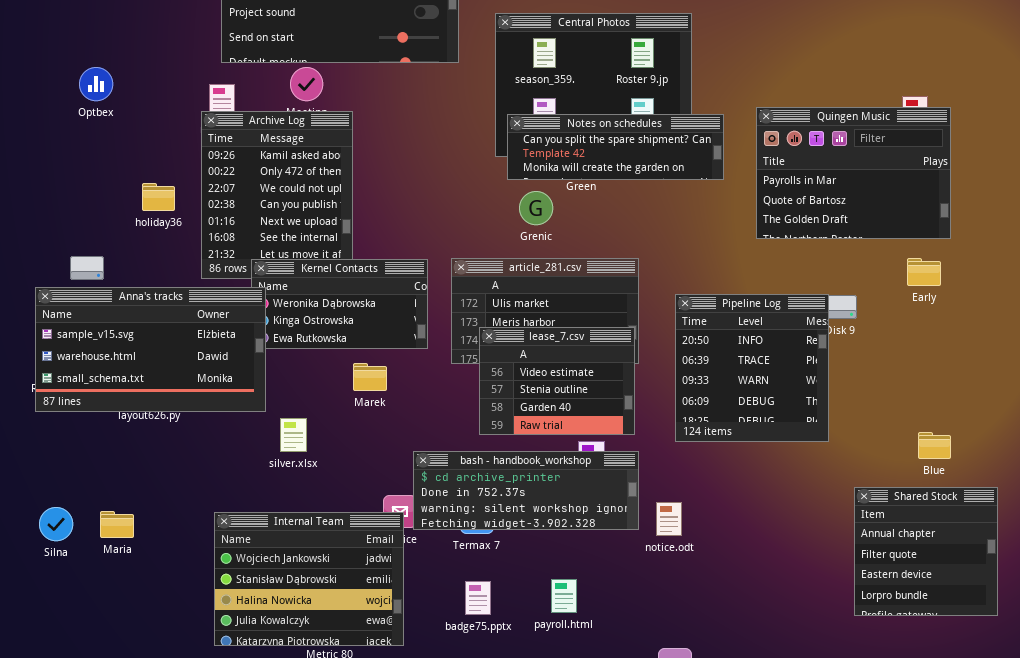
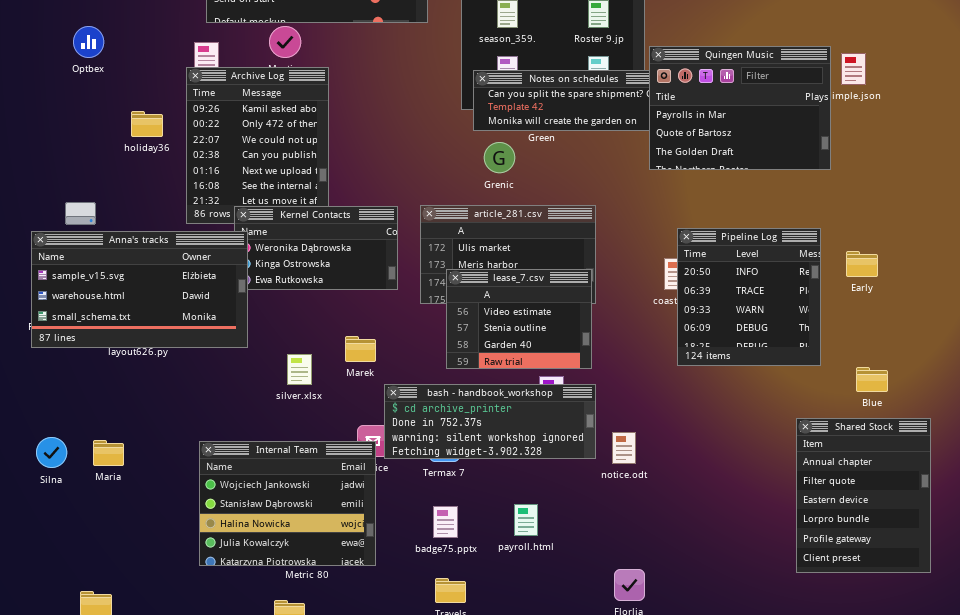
Quingen Music: [756,107,951,239] -> [649,46,831,170], moved
holiday36: [142,183,175,211] -> [131,111,163,137], moved
Early: [907,258,941,286] -> [846,251,878,277], moved
Pipeline Log: [675,294,829,442] -> [677,228,821,366], moved
Marek: [353,363,387,391] -> [345,336,376,362], moved
silver.xlsx: [280,418,307,452] -> [287,354,312,385], moved
Shared Stock: [854,487,998,616] -> [796,418,931,573], resized

